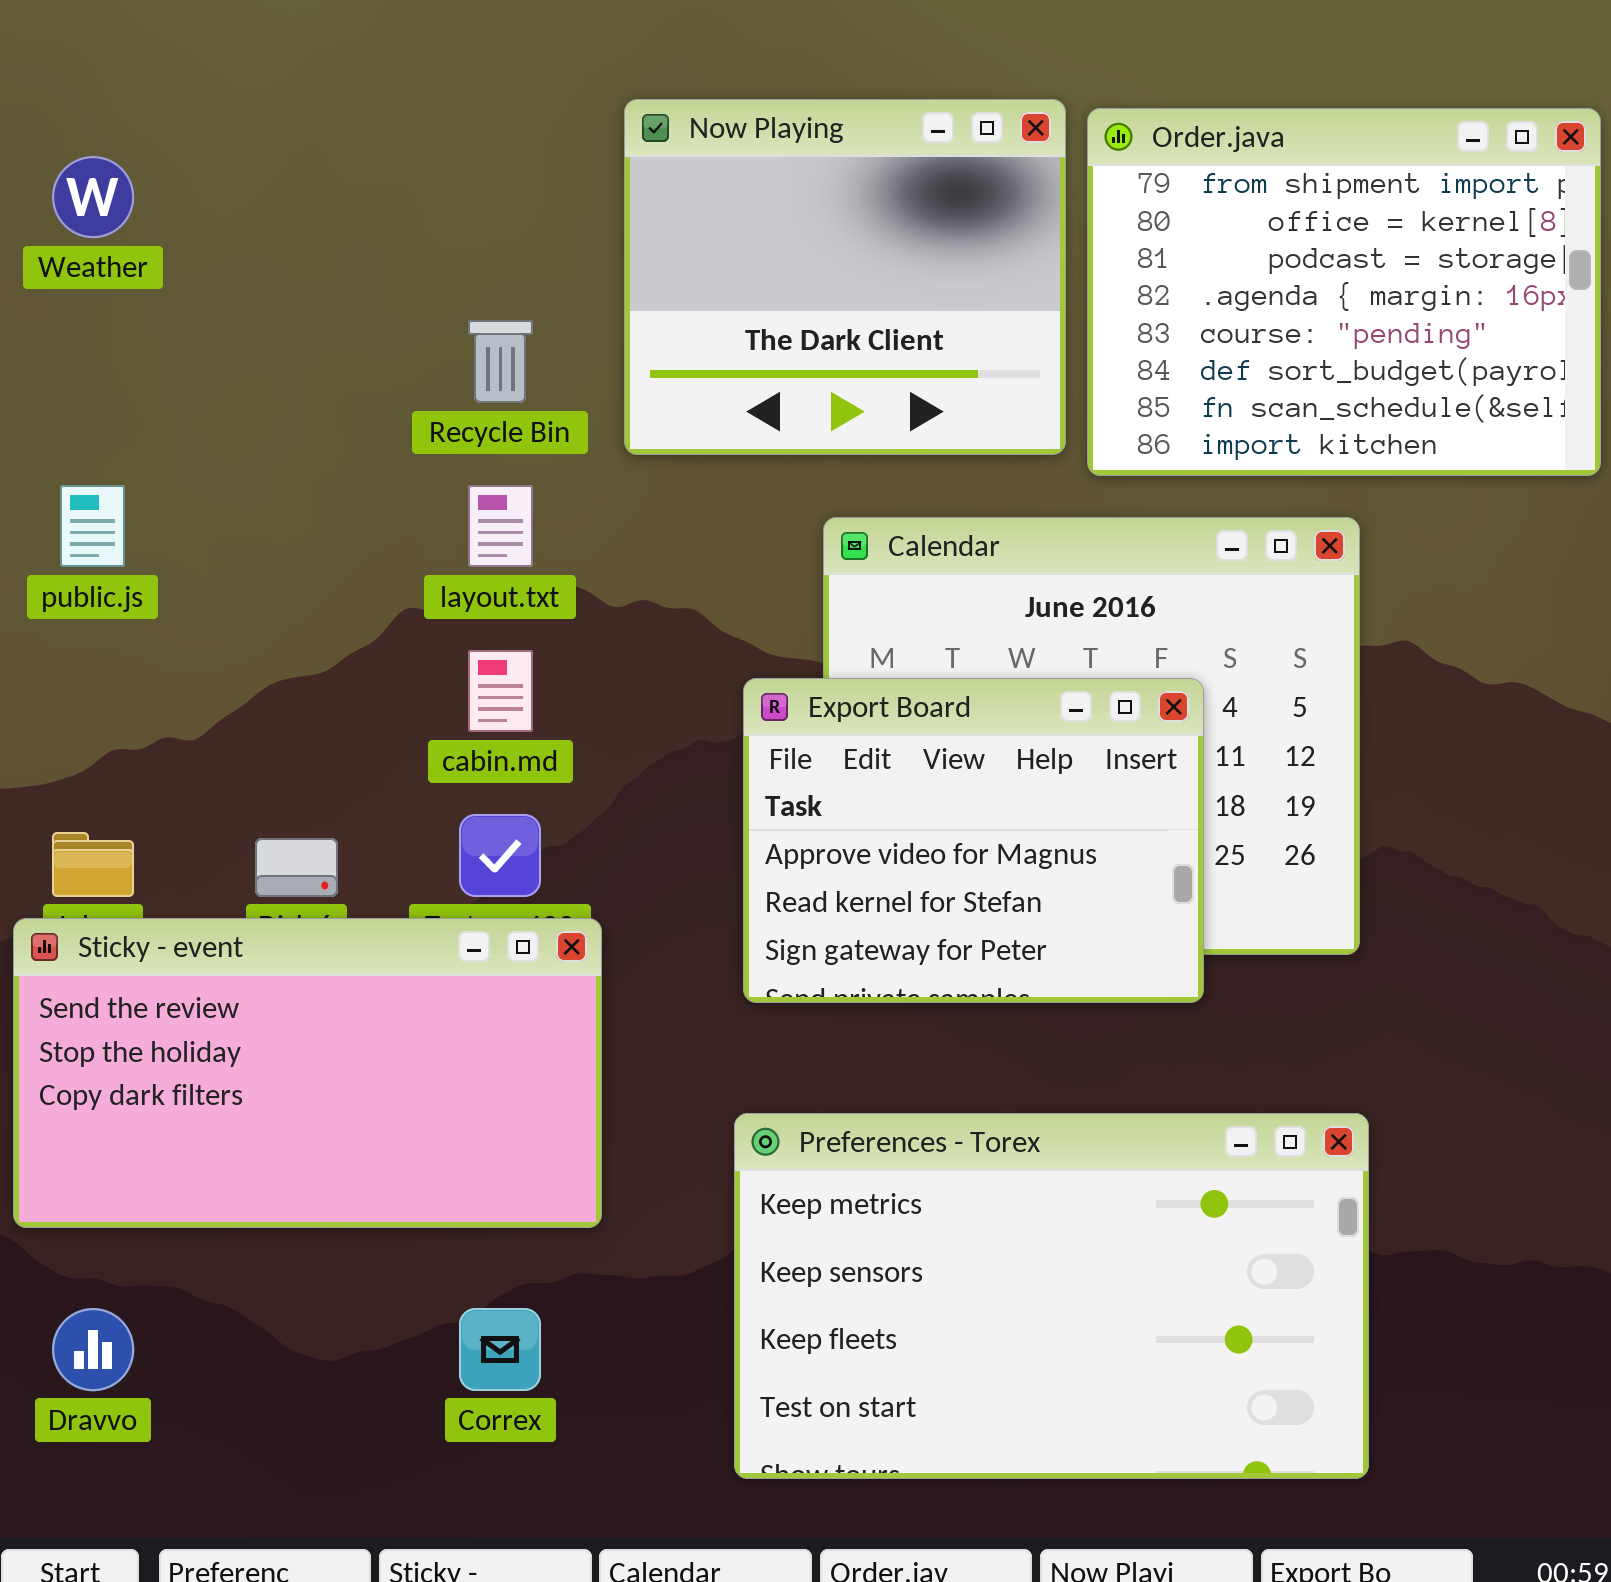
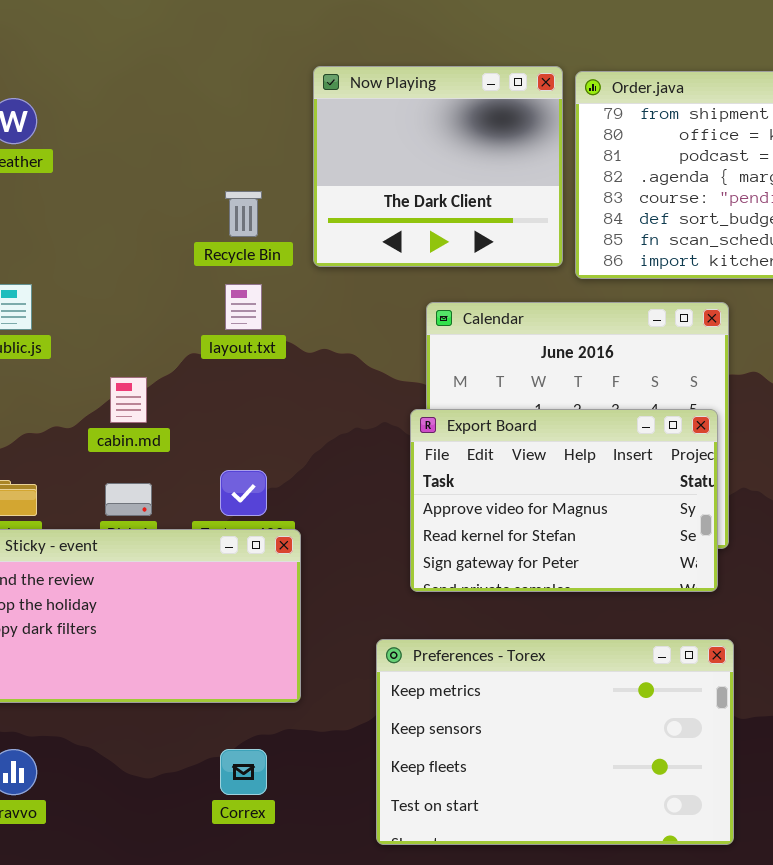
cabin.md: [468,650,533,732] -> [110,377,147,423], moved
Export Board: [743,678,1204,1003] -> [410,409,718,592], moved, resized

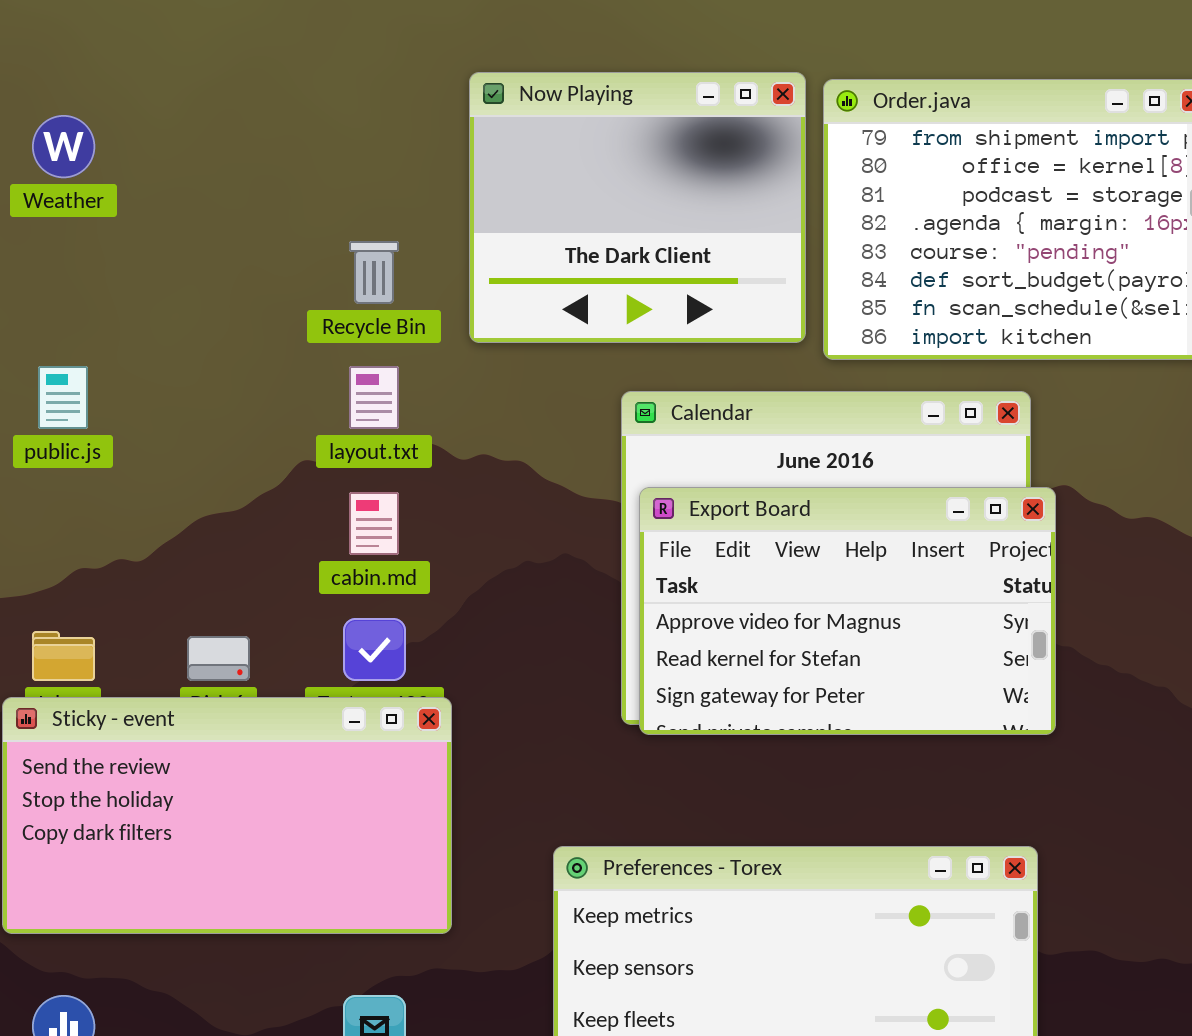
cabin.md: [110,377,147,423] -> [349,492,399,555], moved
Export Board: [410,409,718,592] -> [639,487,1056,735], moved

